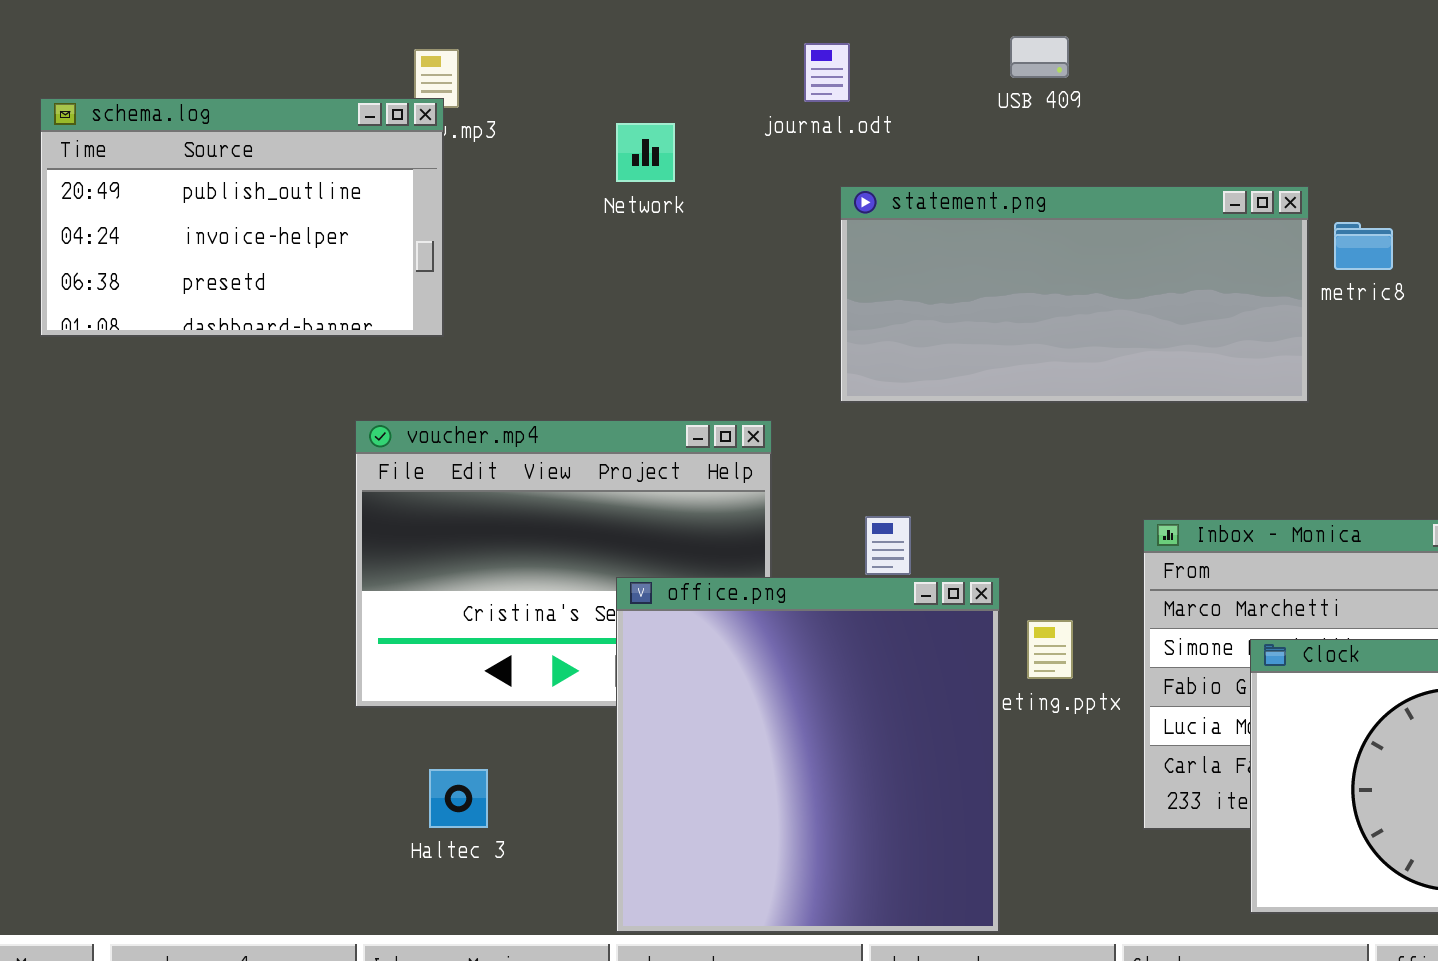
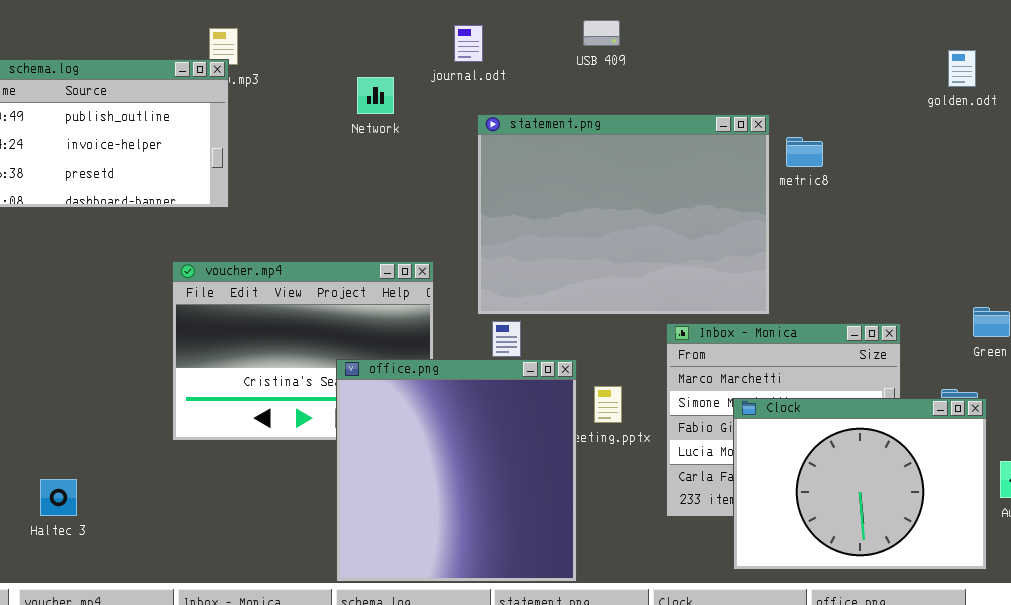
Network: [616,123,675,182] -> [357,77,394,114], moved
statement.png: [840,186,1309,403] -> [477,114,770,315], resized
Haltec 3: [429,769,488,828] -> [40,479,77,516], moved

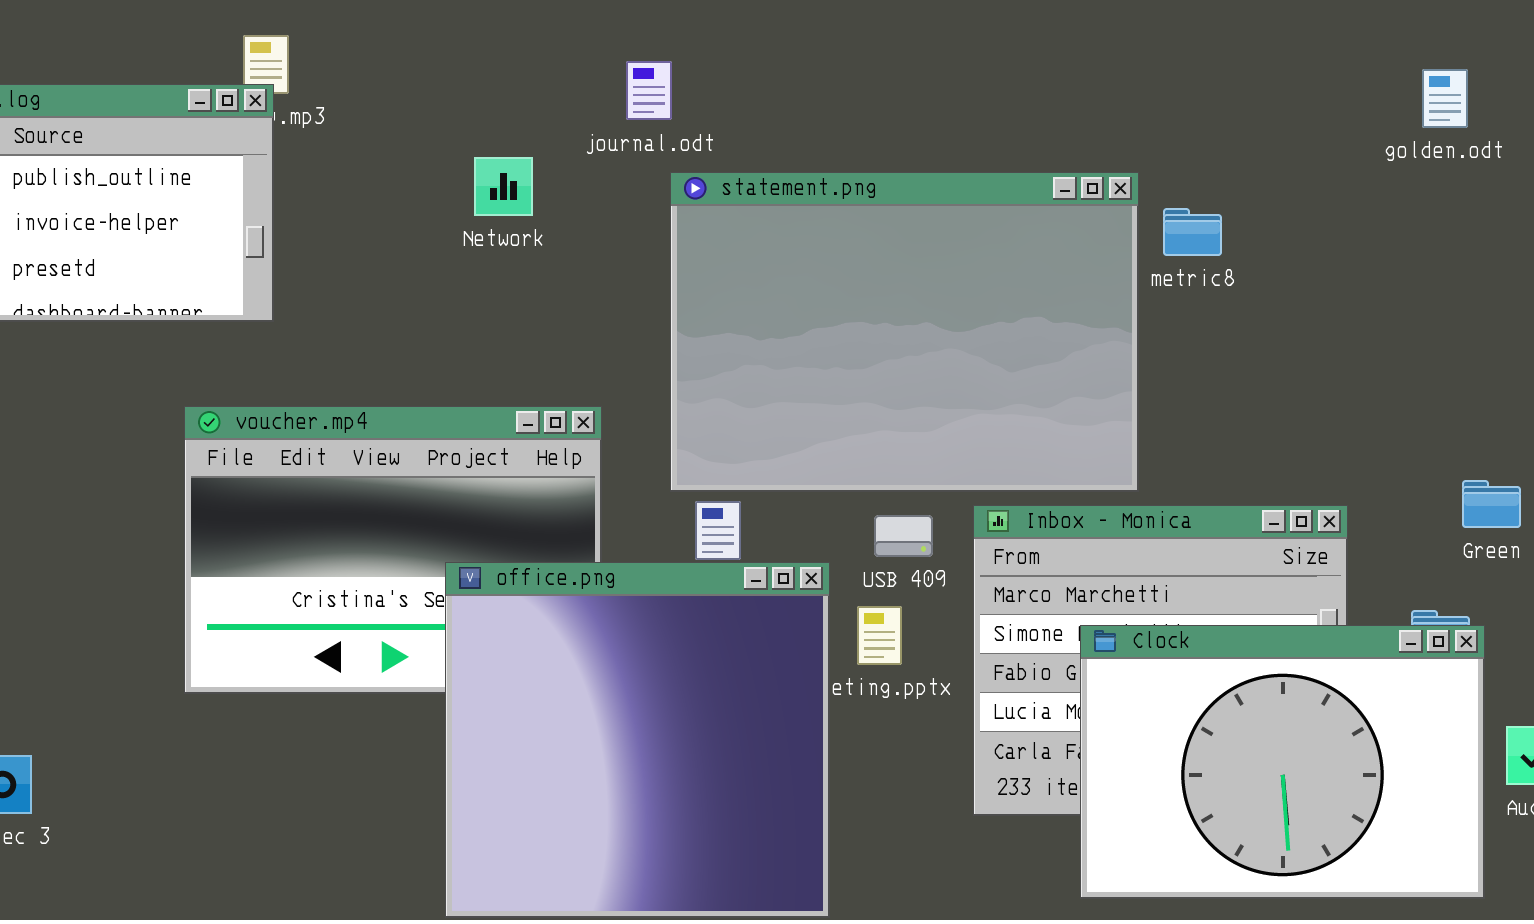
USB 409: [583,20,620,46] -> [874,515,933,557], moved
journal.odt: [454,25,483,62] -> [626,61,672,120], moved
Network: [357,77,394,114] -> [474,157,533,216], moved

